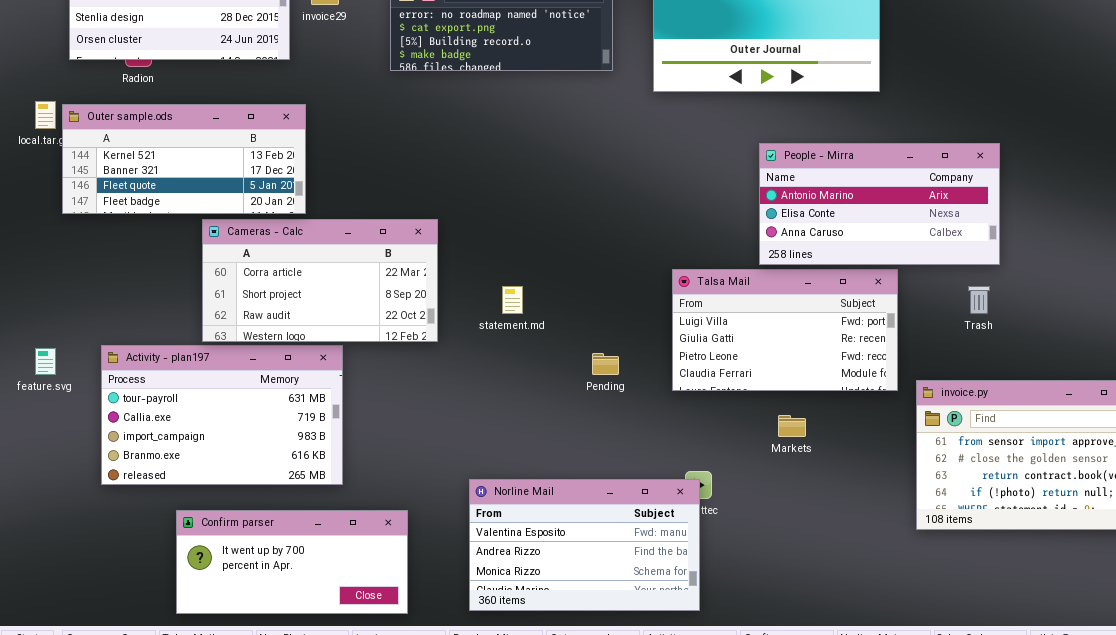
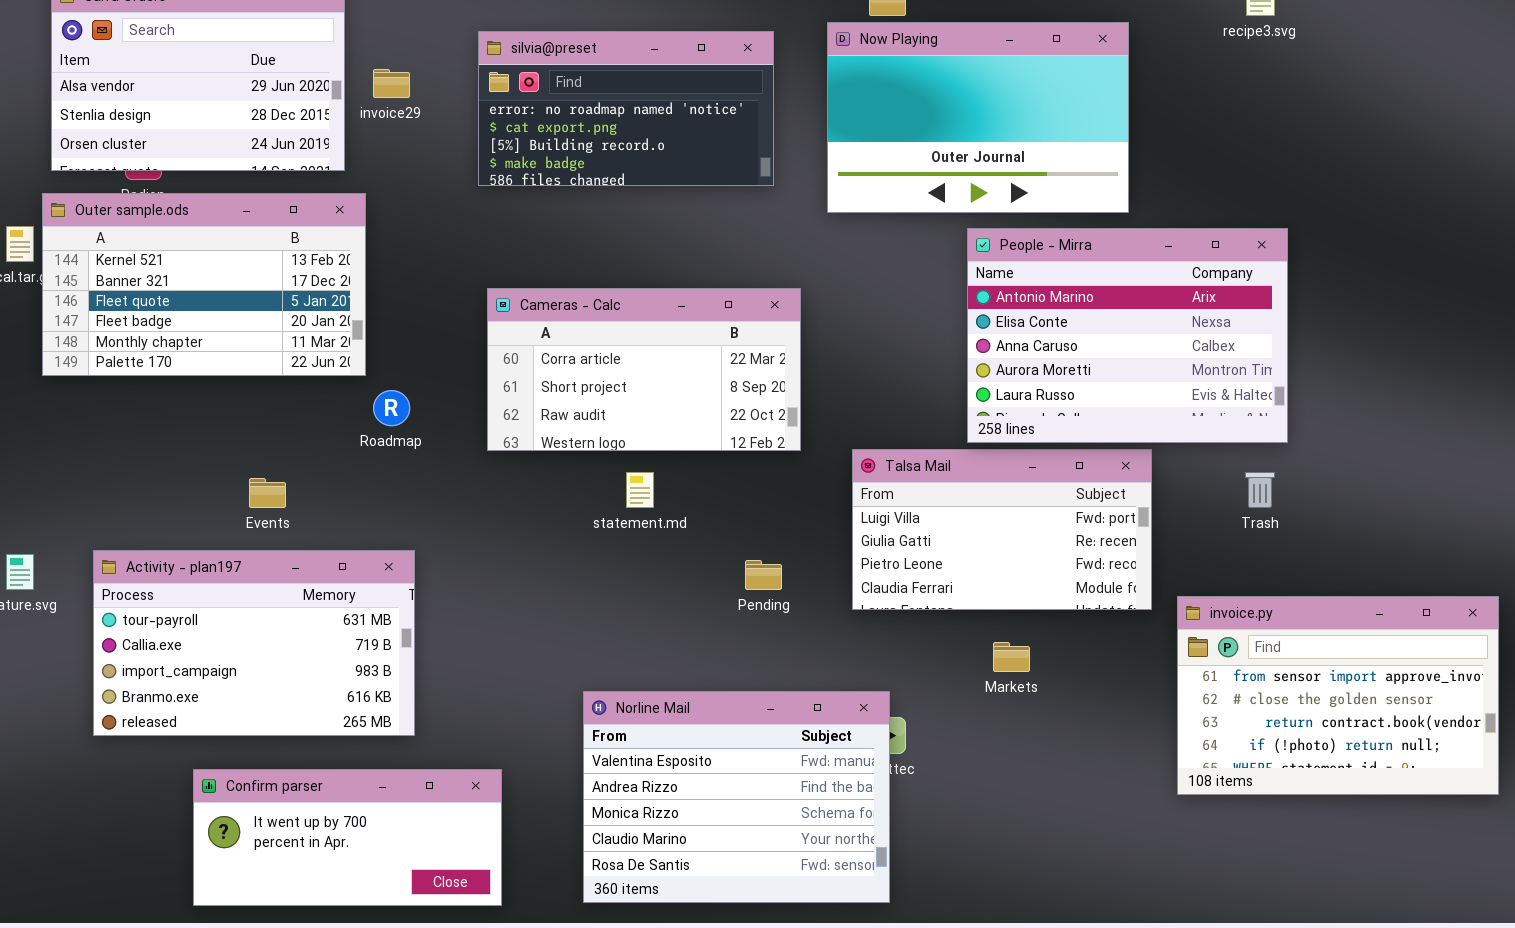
Outer sample.ods: [62,104,306,214] -> [42,193,366,376], resized
People - Mirra: [759,143,1000,265] -> [967,228,1288,443], resized
Cameras - Calc: [202,219,438,342] -> [487,288,801,451], moved
Norline Mail: [469,479,700,611] -> [583,691,890,903], resized

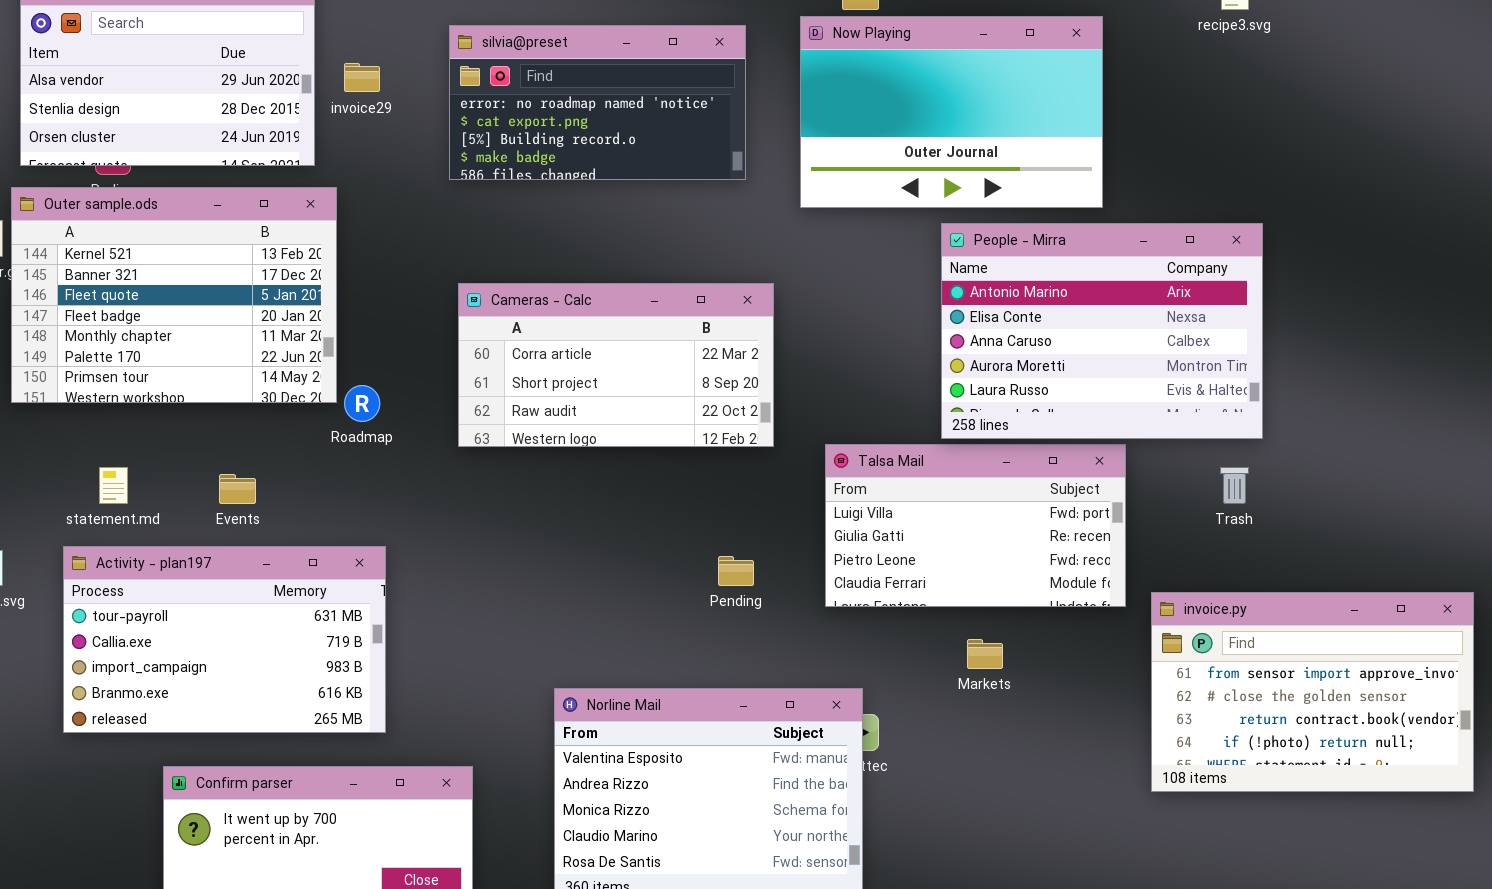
Outer sample.ods: [42,193,366,376] -> [11,187,337,403], resized
statement.md: [626,472,654,508] -> [99,467,128,504], moved

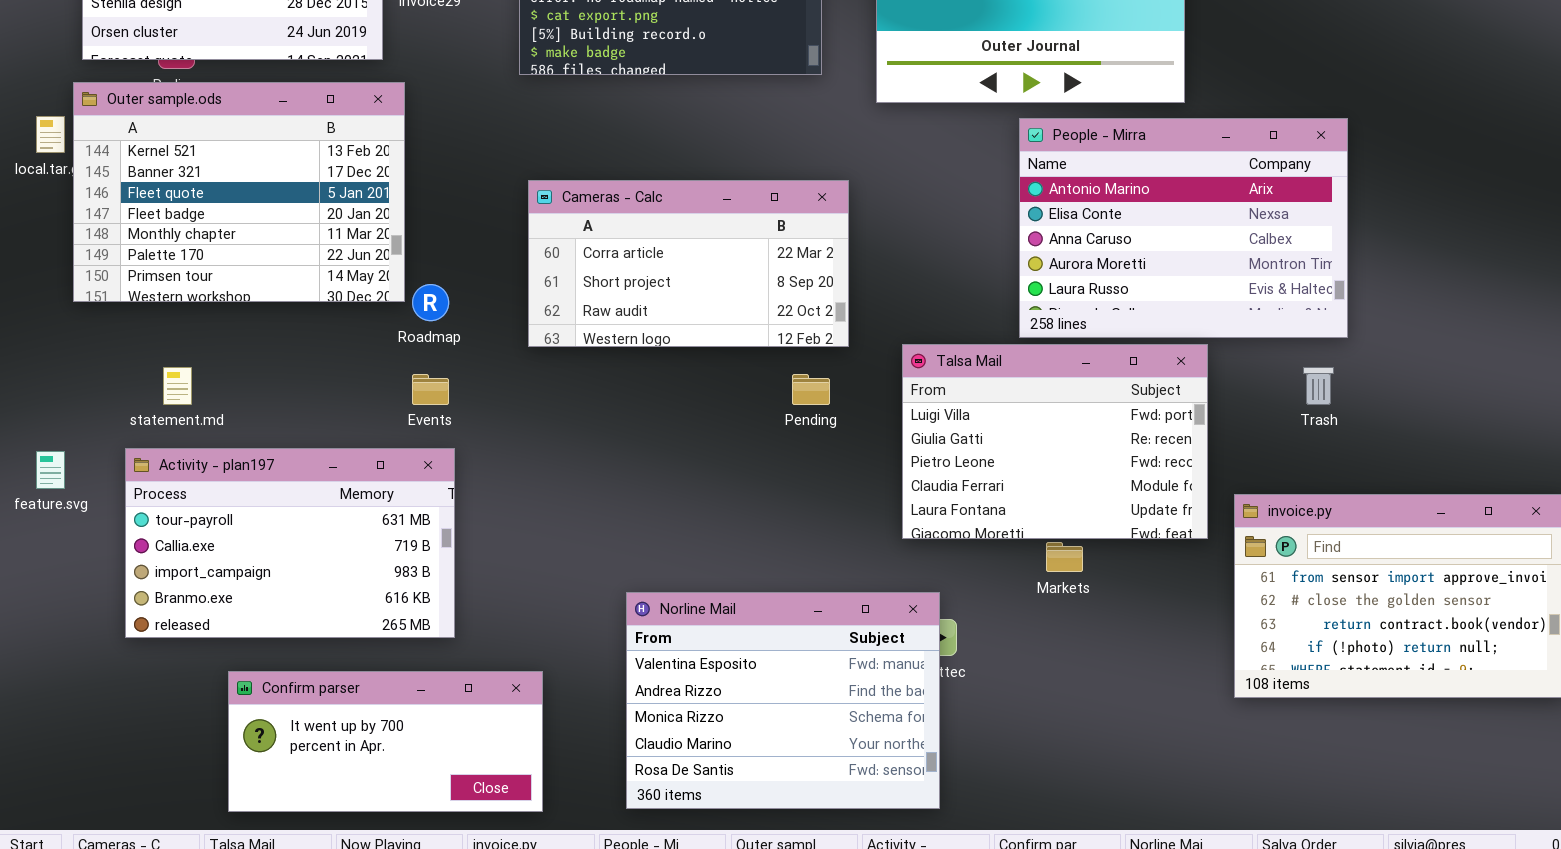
Talsa Mail: [825,444,1126,607] -> [902,344,1208,539], resized
Events: [219,474,256,504] -> [412,374,449,405], moved
Pending: [718,556,754,586] -> [792,374,830,405], moved

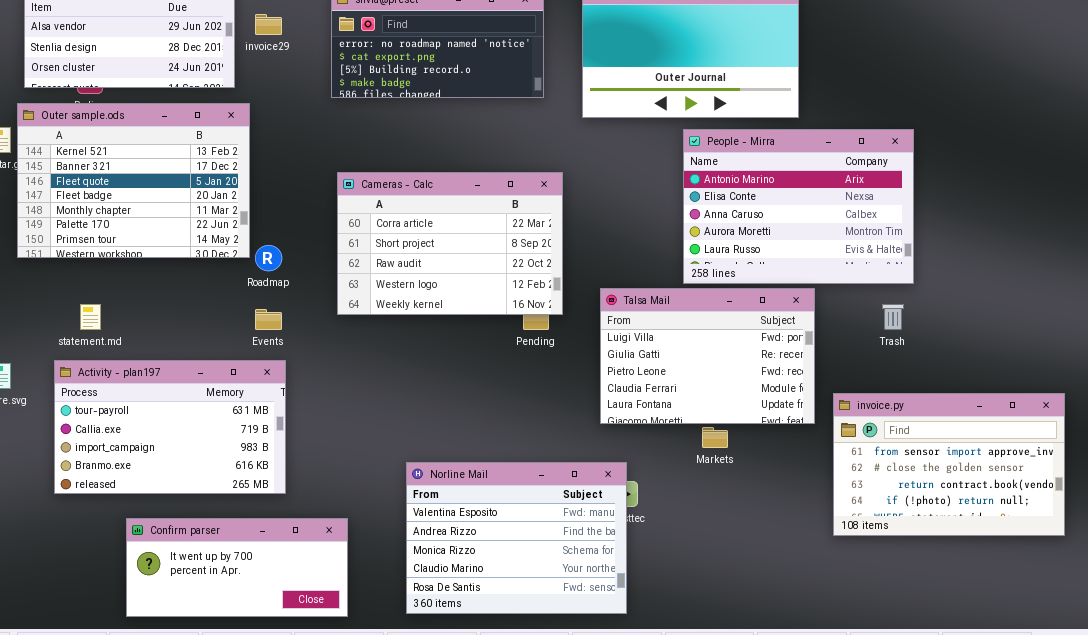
Cameras - Calc: [528,180,849,347] -> [337,172,563,315], resized

